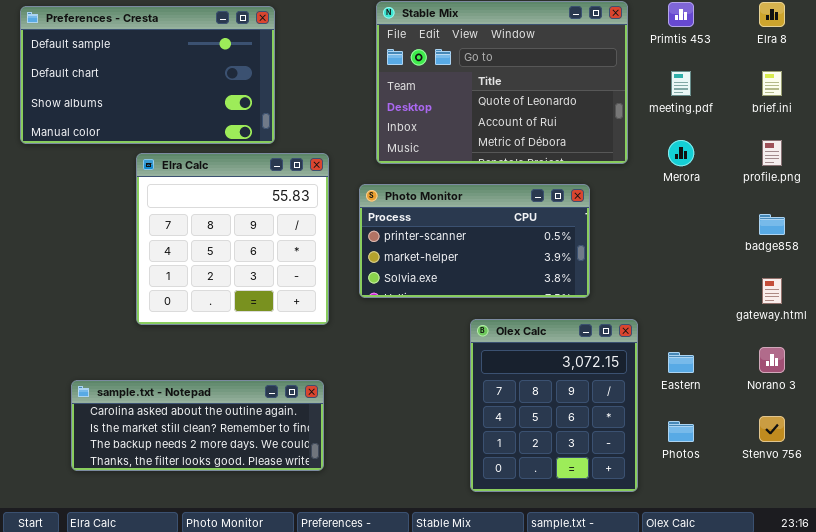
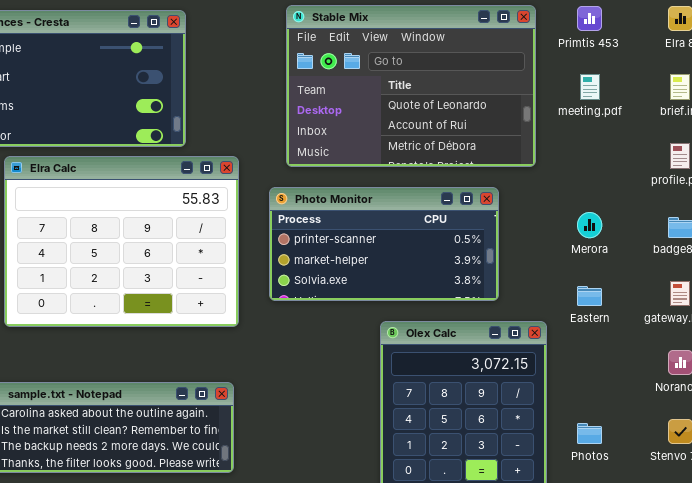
Merora: [668,140,694,166] -> [577,212,602,238], moved
Elra Calc: [136,153,329,325] -> [4,156,239,327], resized
Eastern: [668,352,694,373] -> [577,286,602,306], moved

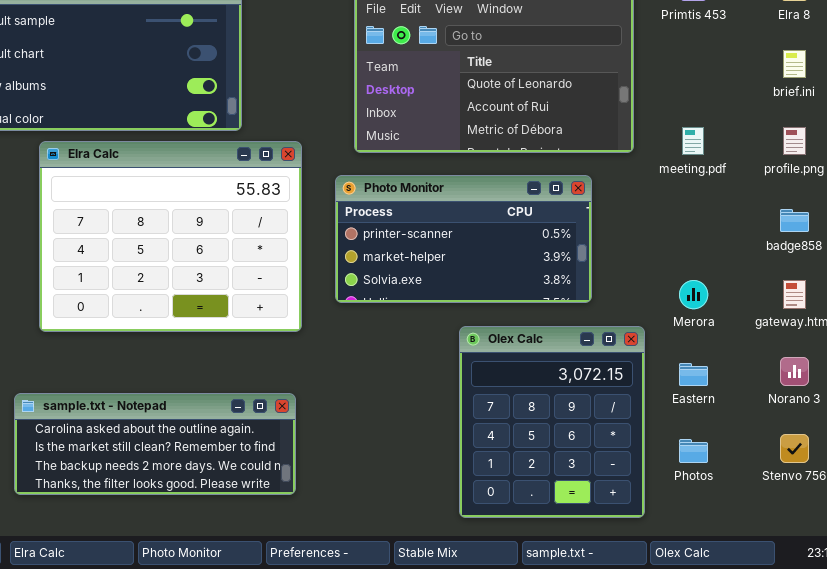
meeting.pdf: [580,74,600,100] -> [682,127,704,155], moved
Merora: [577,212,602,238] -> [679,280,708,309], moved
Eastern: [577,286,602,306] -> [679,363,708,386], moved

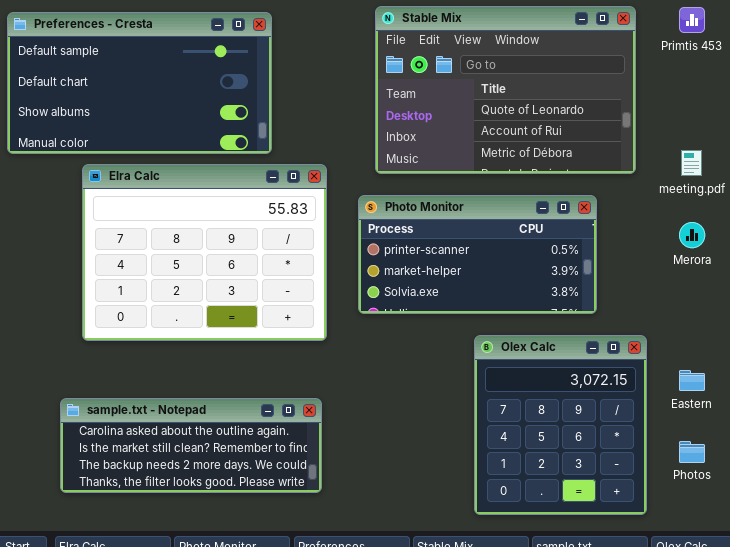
Merora: [679,280,708,309] -> [679,222,705,248], moved

